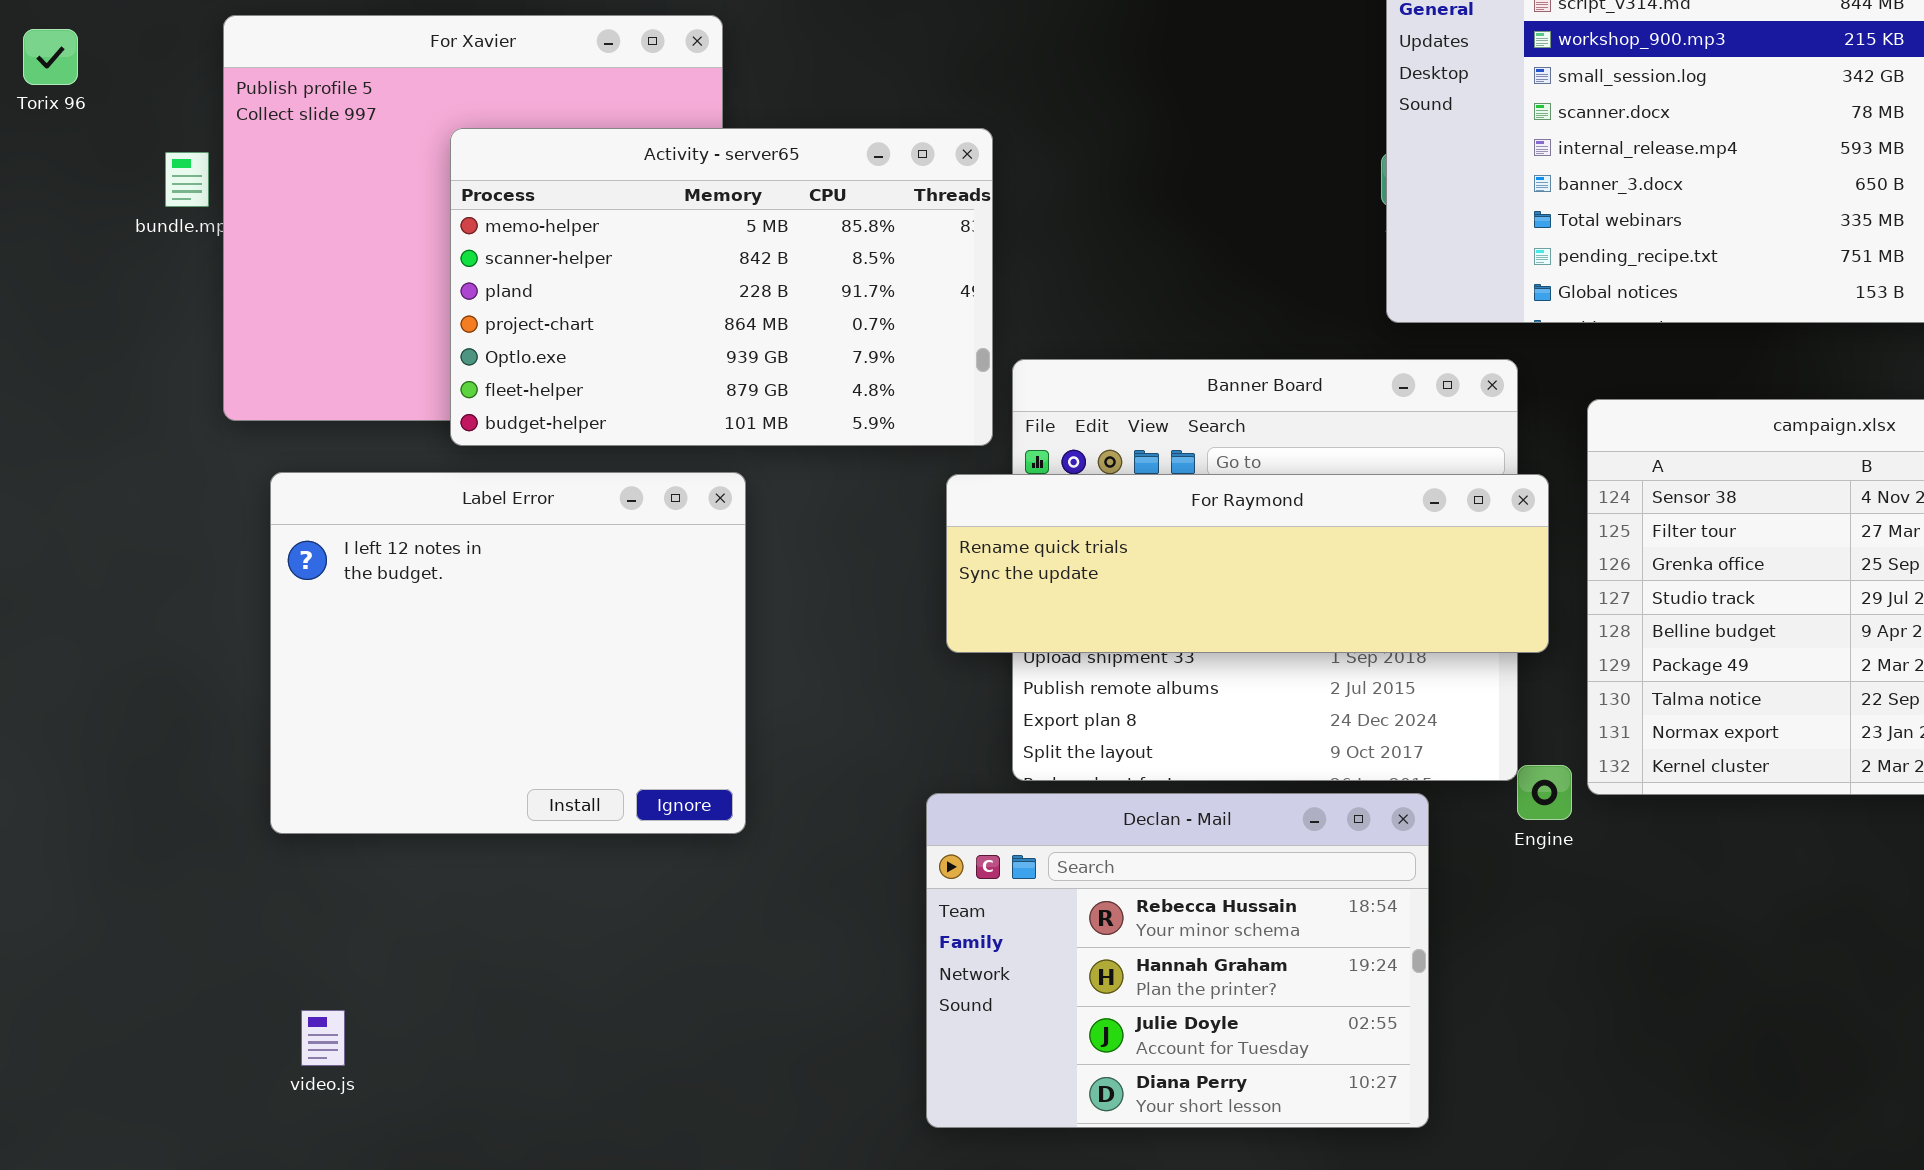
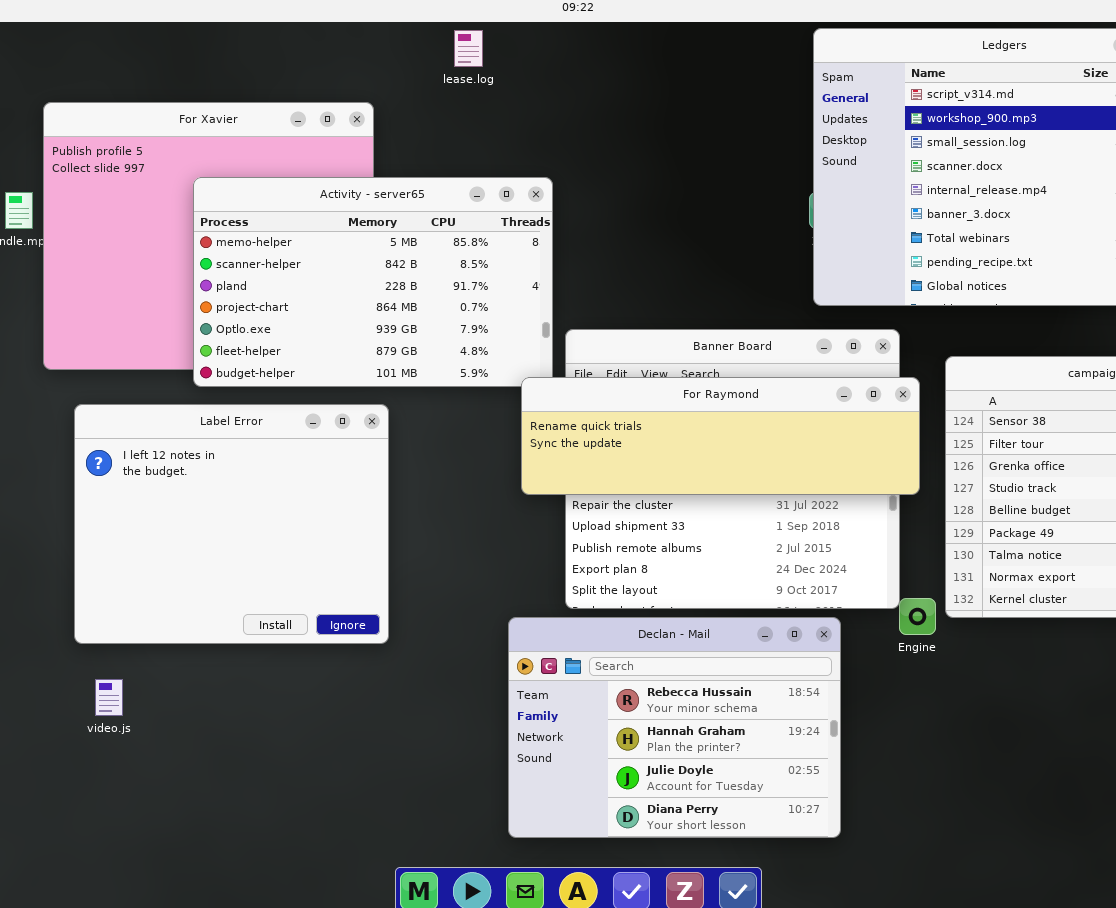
For Raymond: [946,474,1549,653] -> [521,377,920,495], moved
video.js: [301,1010,345,1066] -> [95,679,123,716], moved

